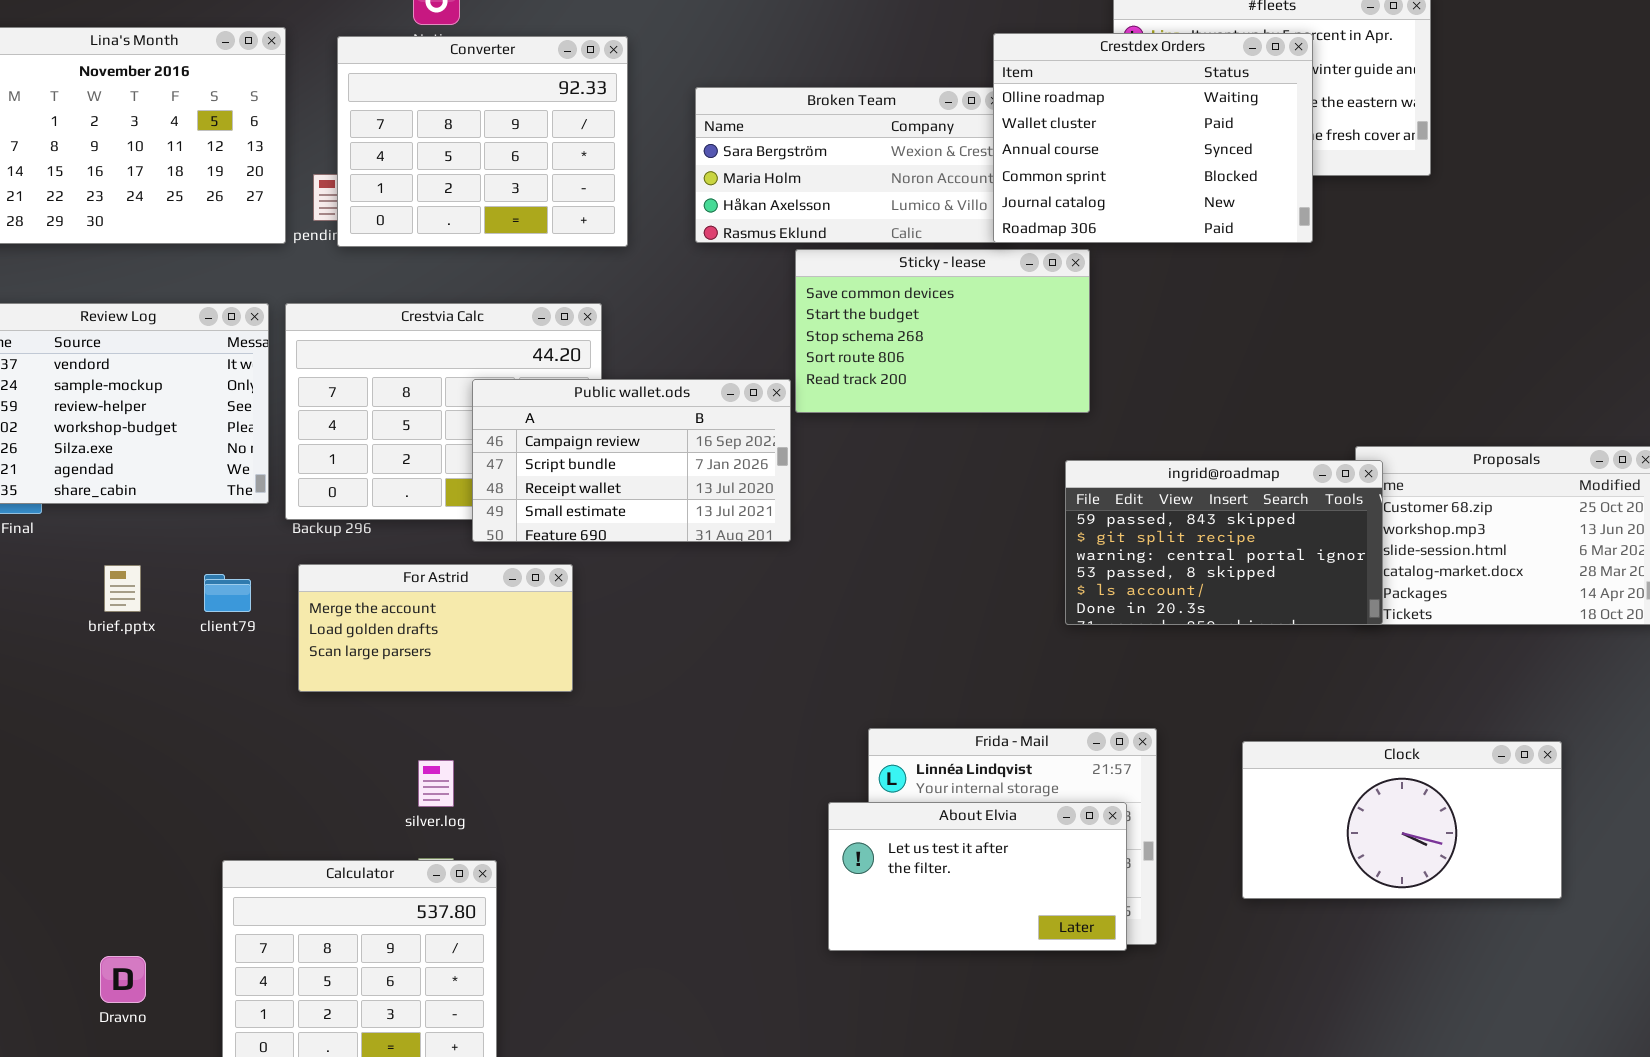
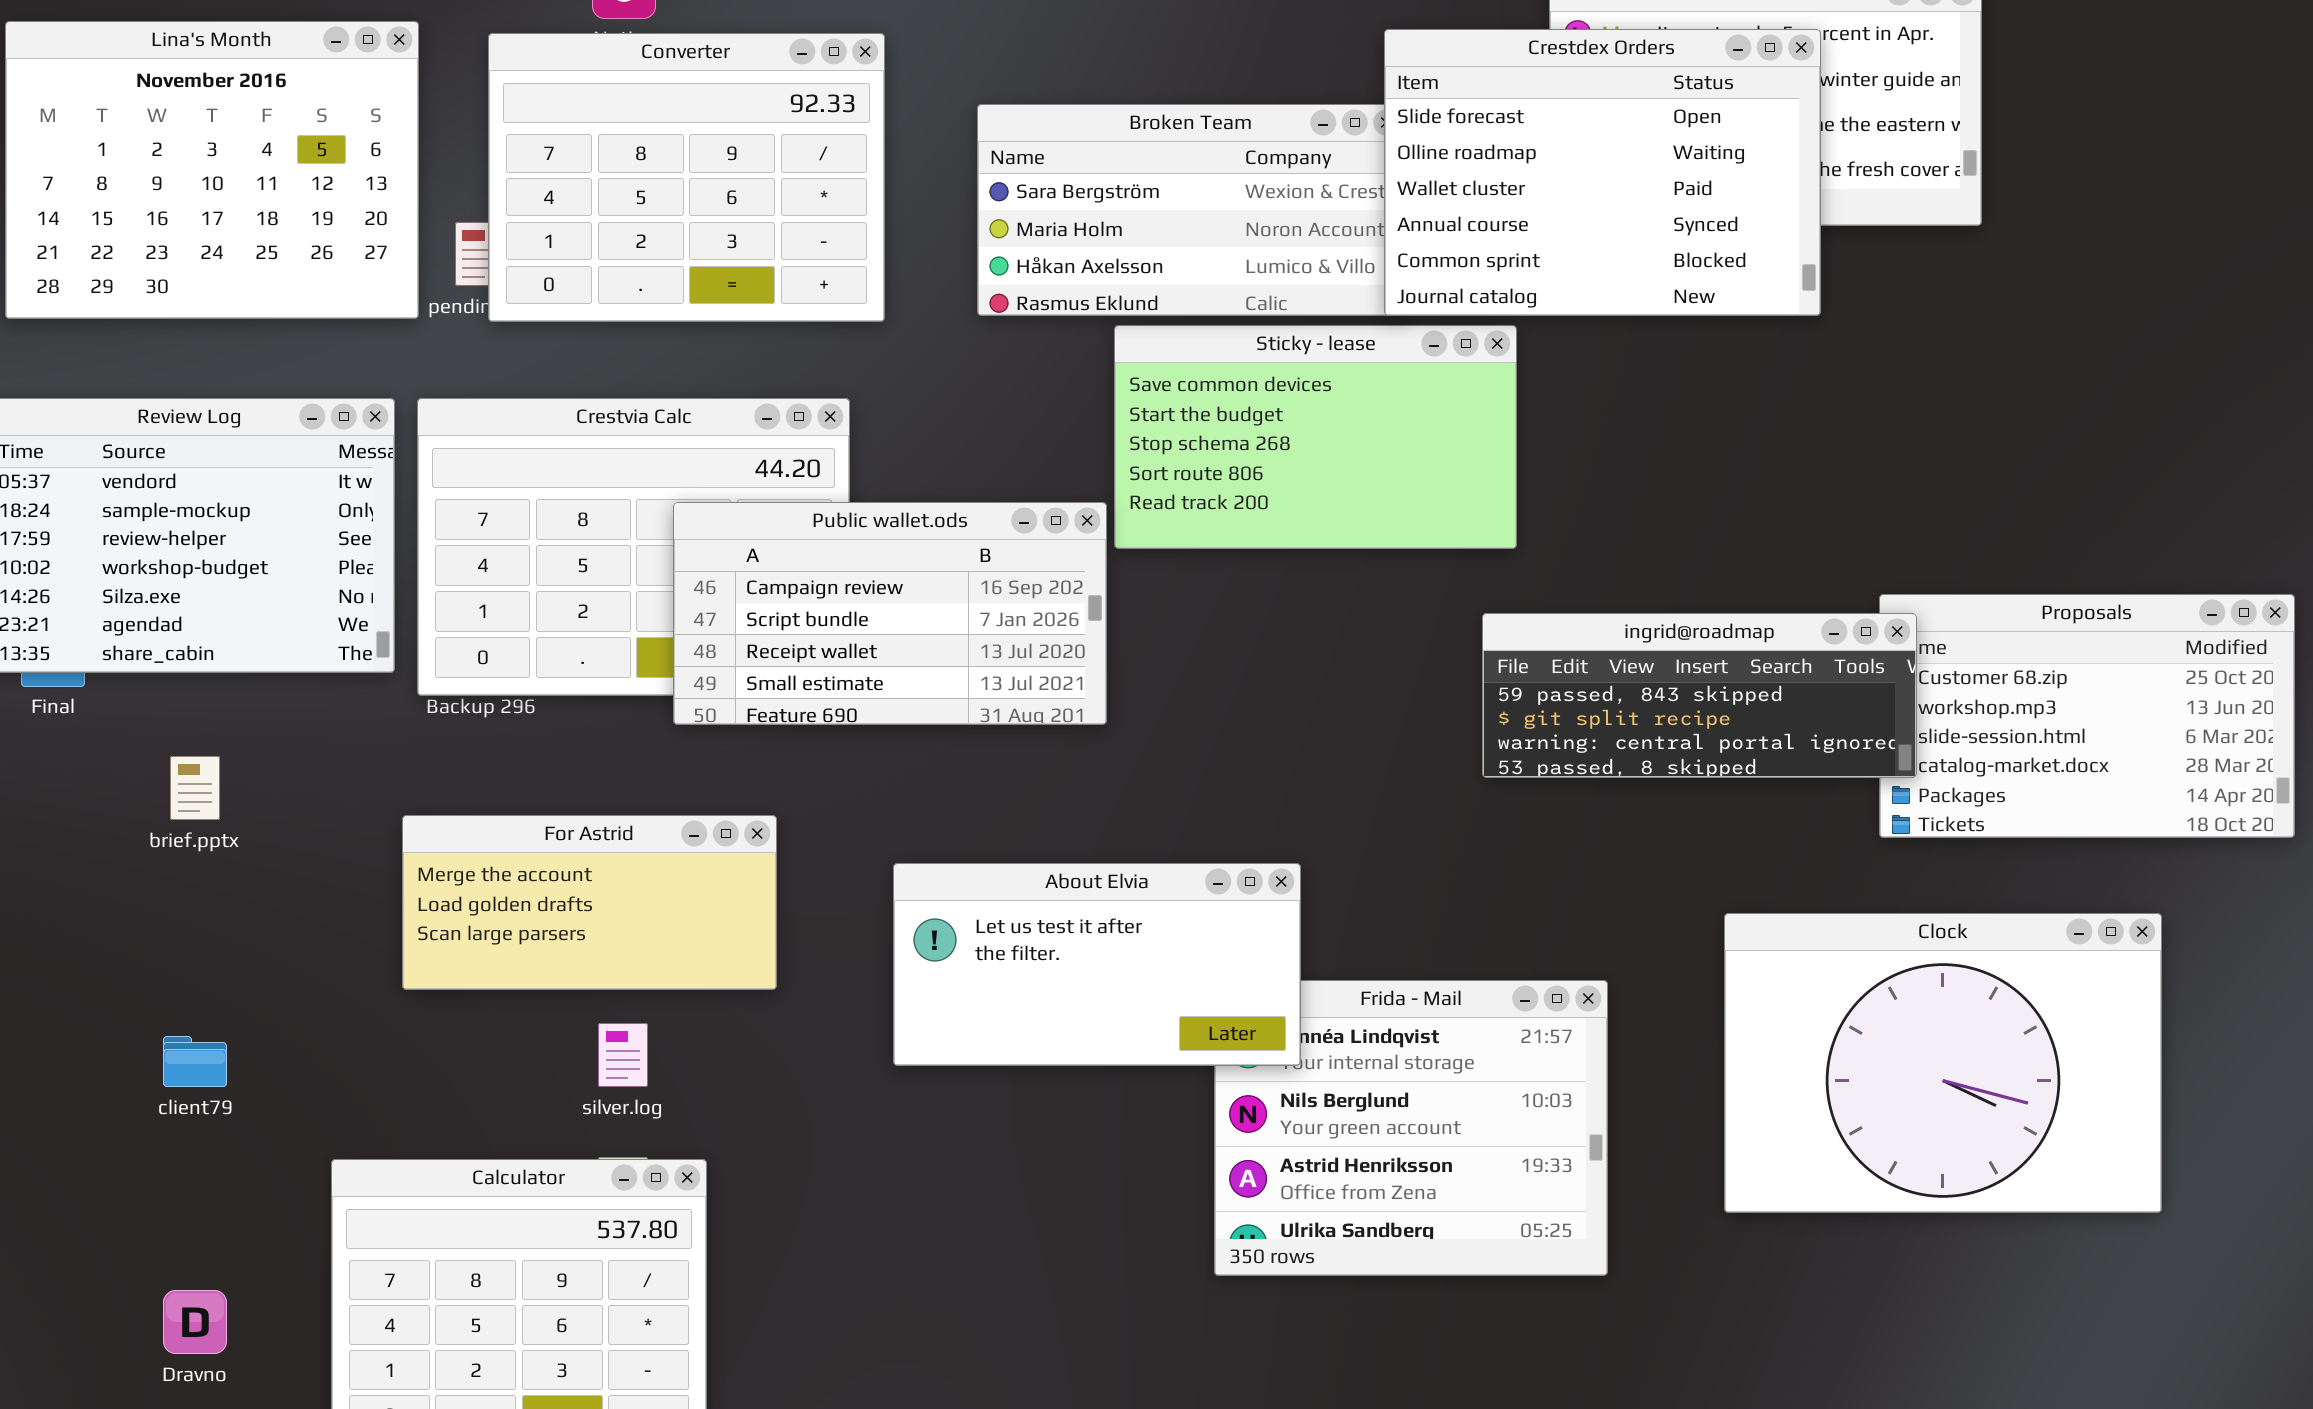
Crestdex Orders: [993,33,1313,243] -> [1384,29,1821,316], scrolled up 1 row
ingrid@roadmap: [1065,460,1383,625] -> [1482,613,1917,778], resized
For Astrid: [298,564,573,692] -> [402,815,777,990], moved
client79: [204,574,251,612] -> [163,1036,227,1087], moved
Clock: [1242,741,1562,899] -> [1724,913,2162,1213], resized
About Elvia: [828,802,1127,951] -> [893,863,1301,1066], moved

